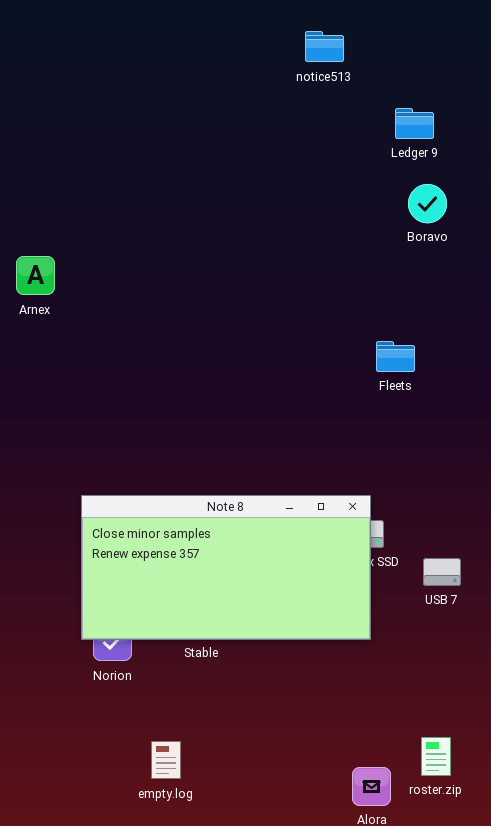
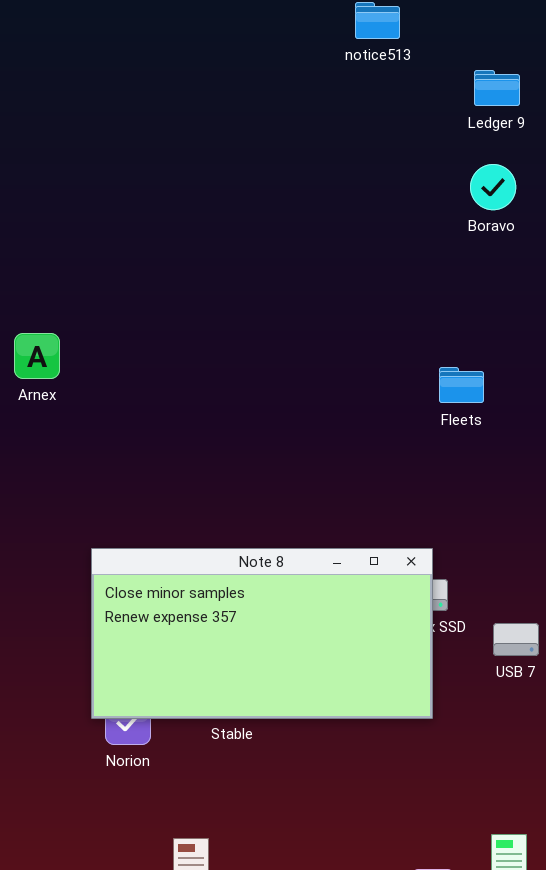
Ledger 9: [395,108,434,139] -> [474,70,520,106], moved
Boravo: [408,184,447,223] -> [470,164,516,210], moved
Arnex: [16,256,55,295] -> [14,333,60,379], moved

